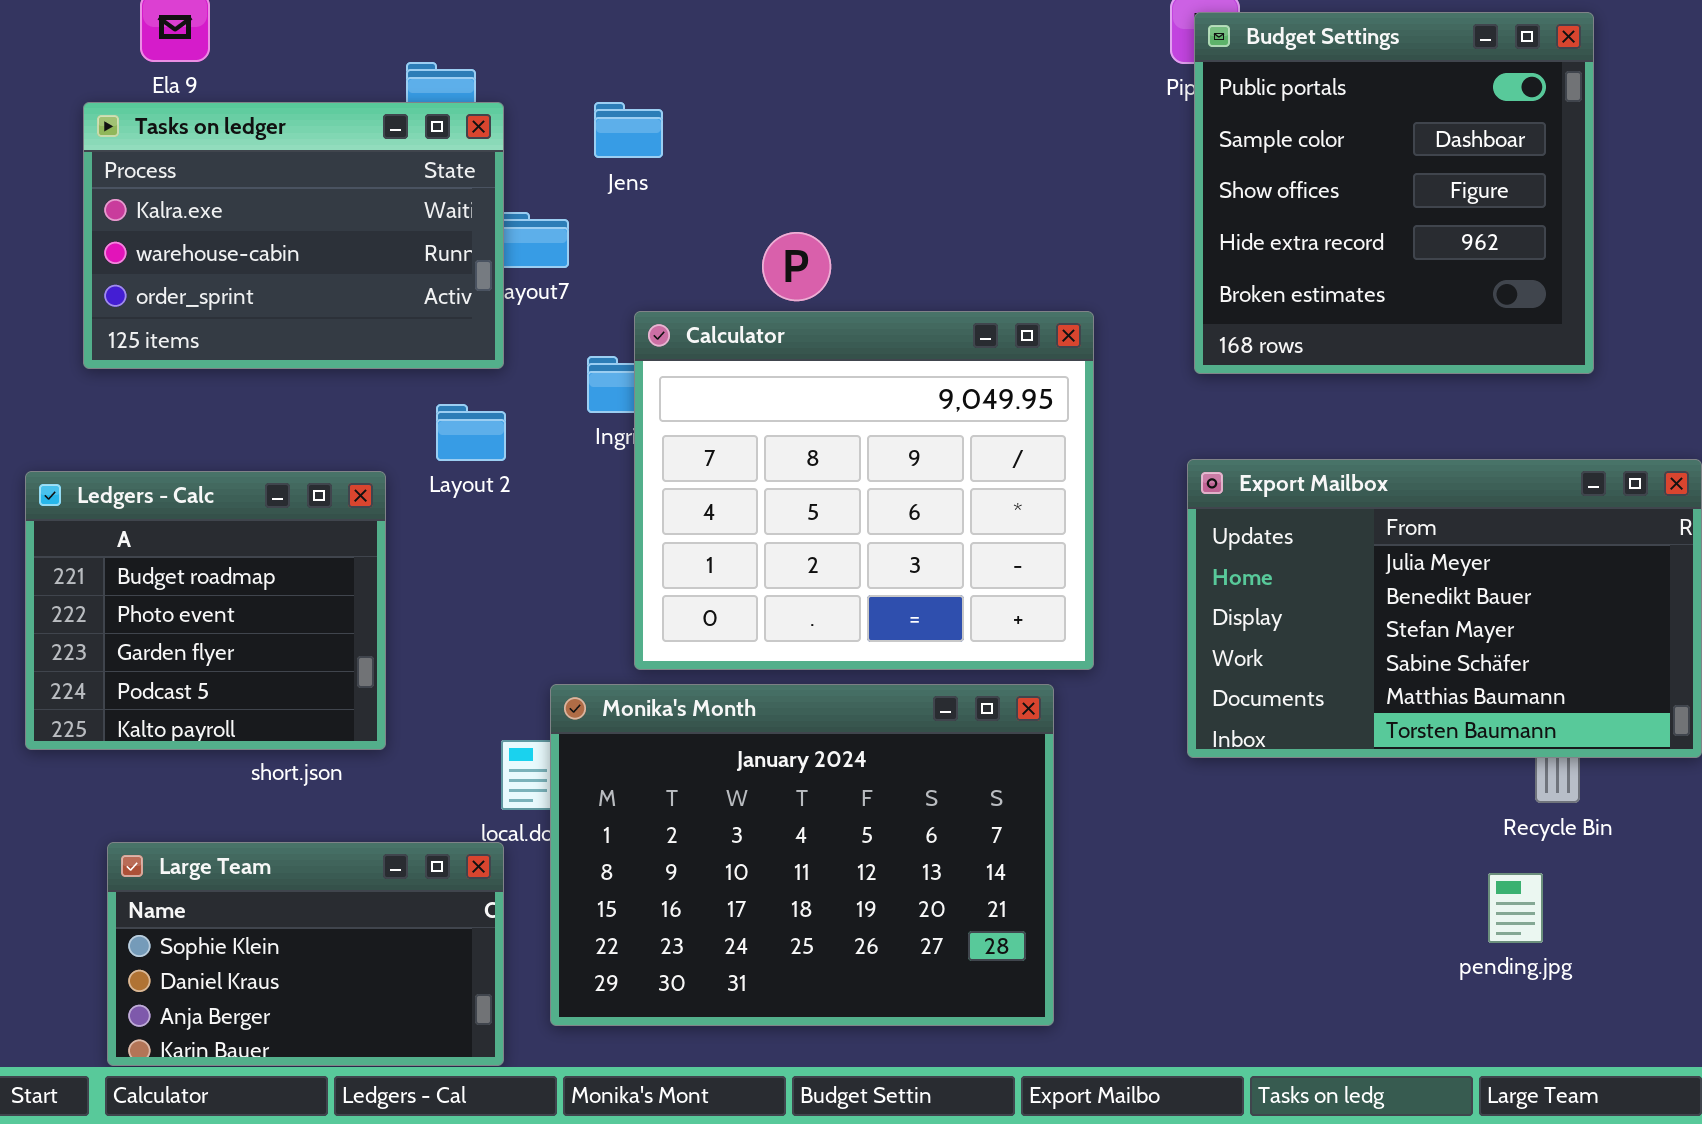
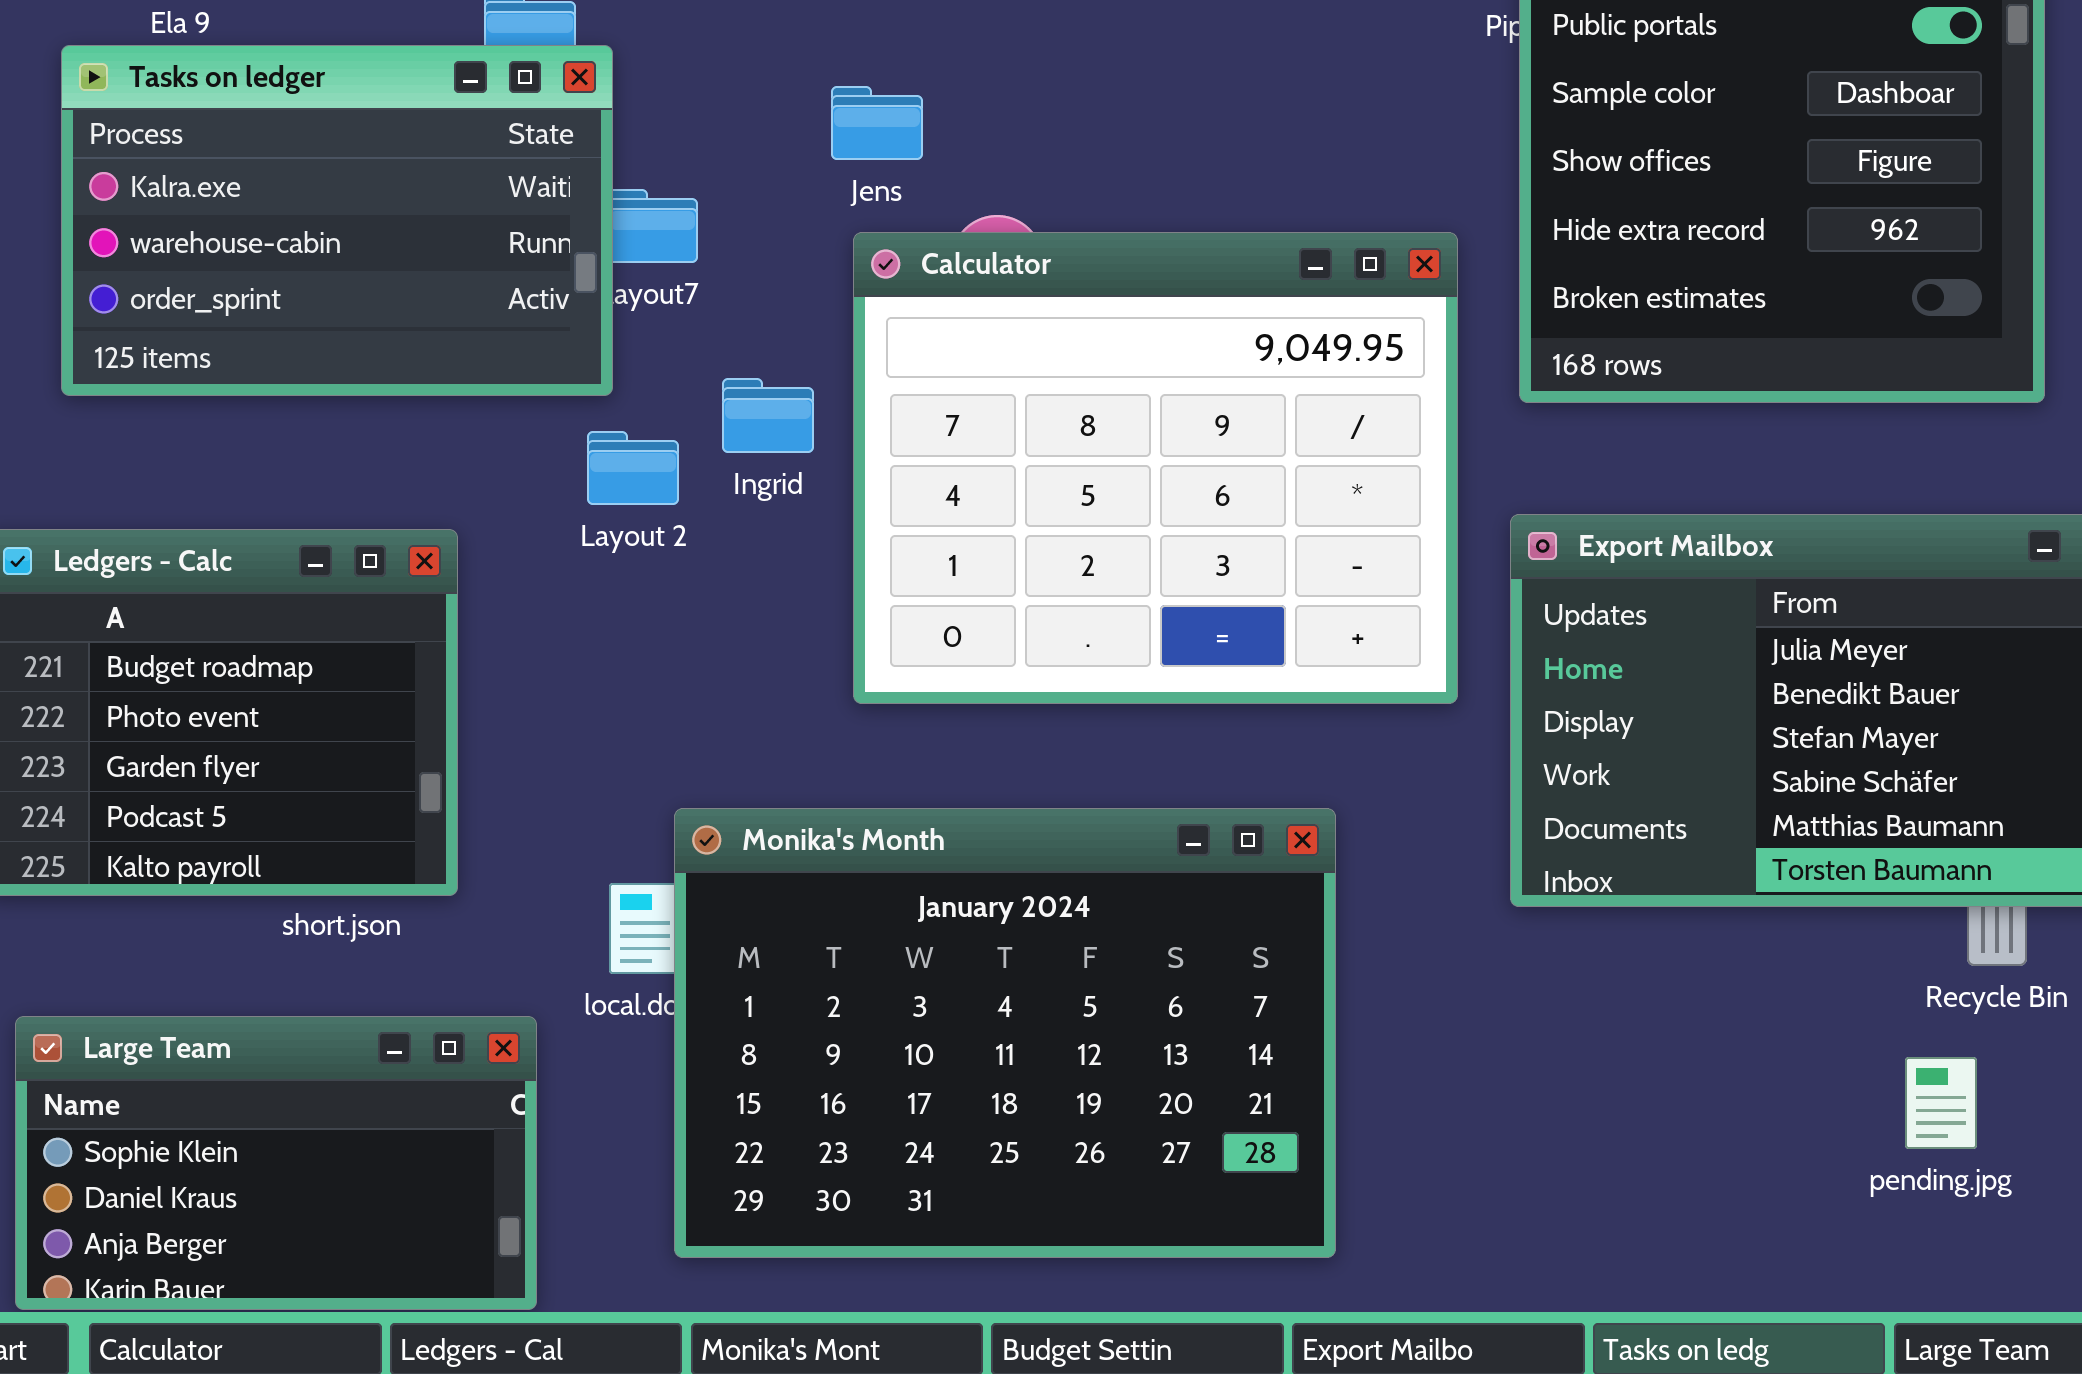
Jens: [594,102,663,158] -> [831,86,923,160], moved
Calculator: [634,311,1094,670] -> [853,232,1458,704], moved
Layout 2: [436,404,506,461] -> [587,431,679,505], moved
Large Team: [107,842,504,1066] -> [15,1016,537,1310], moved

